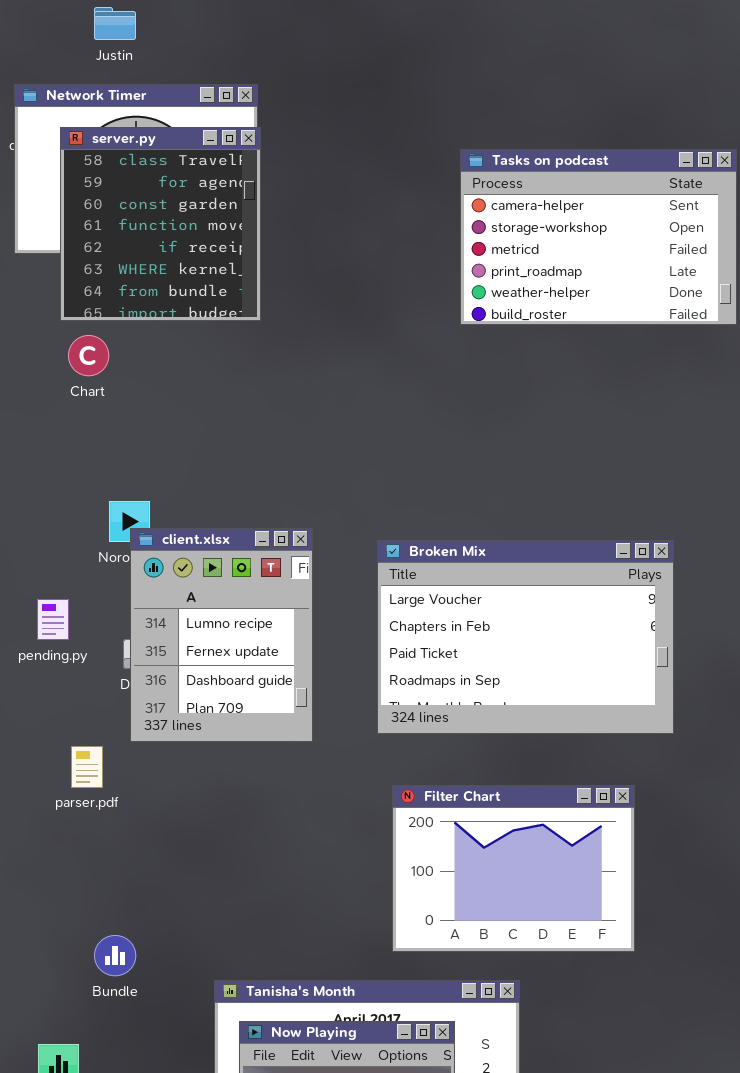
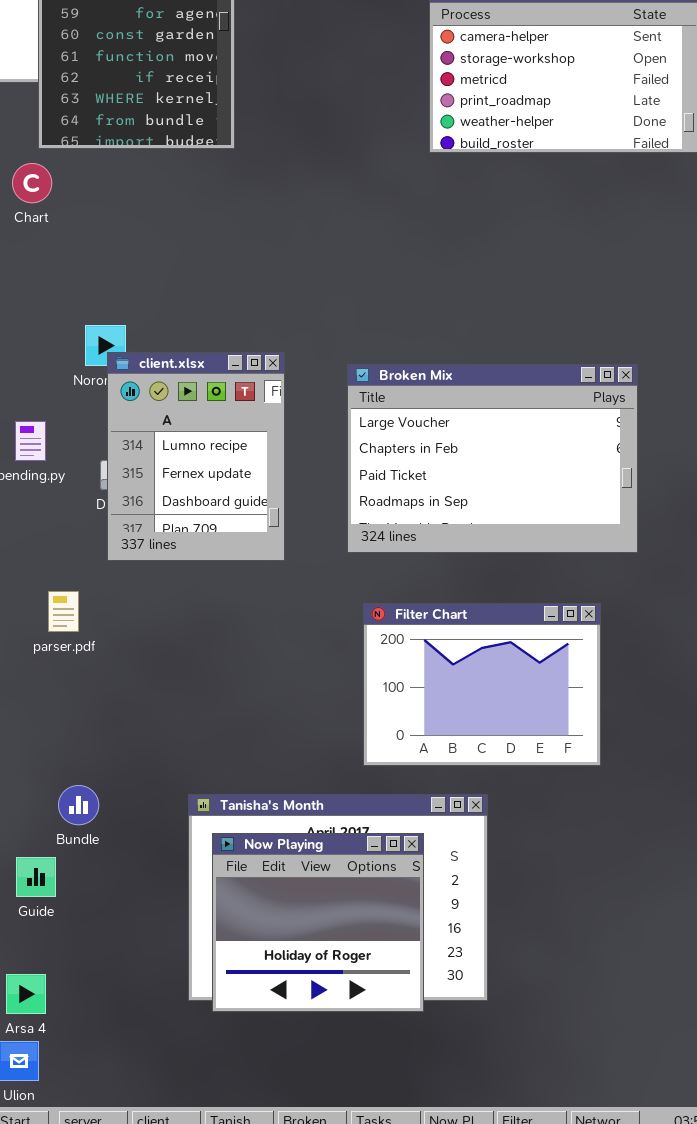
Chart: [68,335,109,376] -> [12,163,52,203], moved
parser.pdf: [71,746,103,788] -> [48,591,79,632], moved
Bundle: [94,935,136,976] -> [58,785,99,825], moved

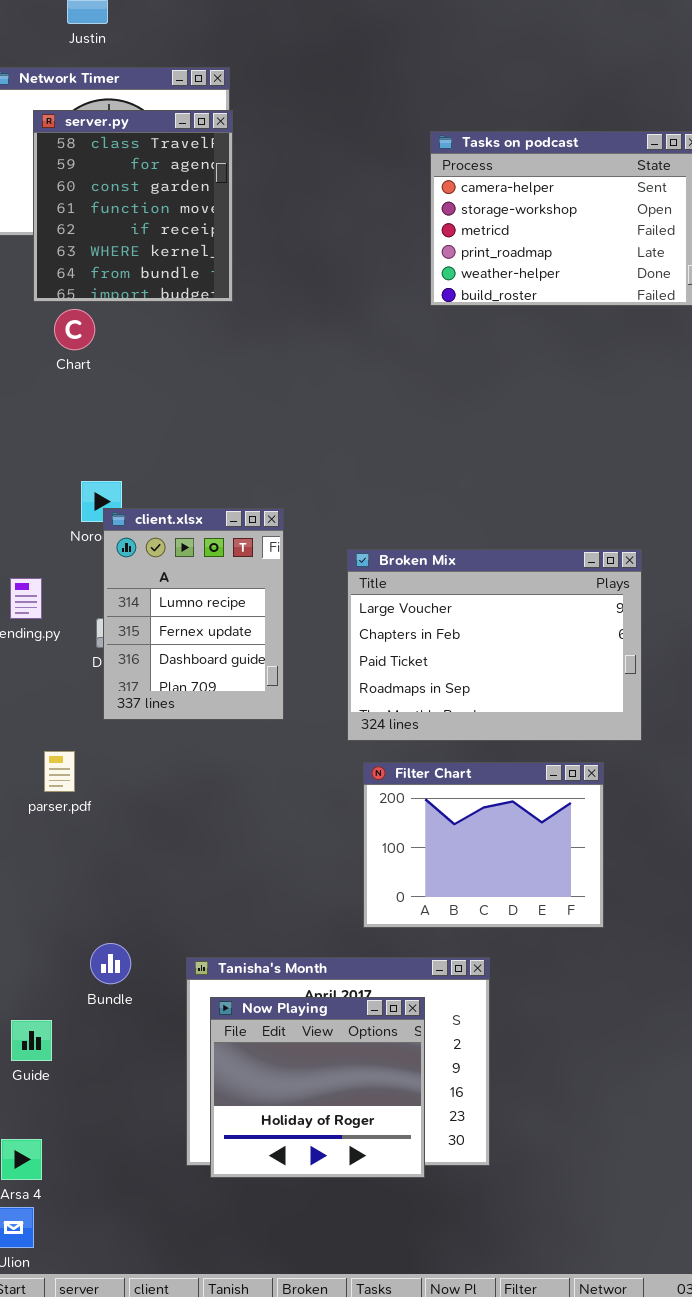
Chart: [12,163,52,203] -> [54,309,95,350], moved
Broken Mix: [347,364,638,553] -> [347,549,642,741], moved
Bundle: [58,785,99,825] -> [90,943,131,984], moved

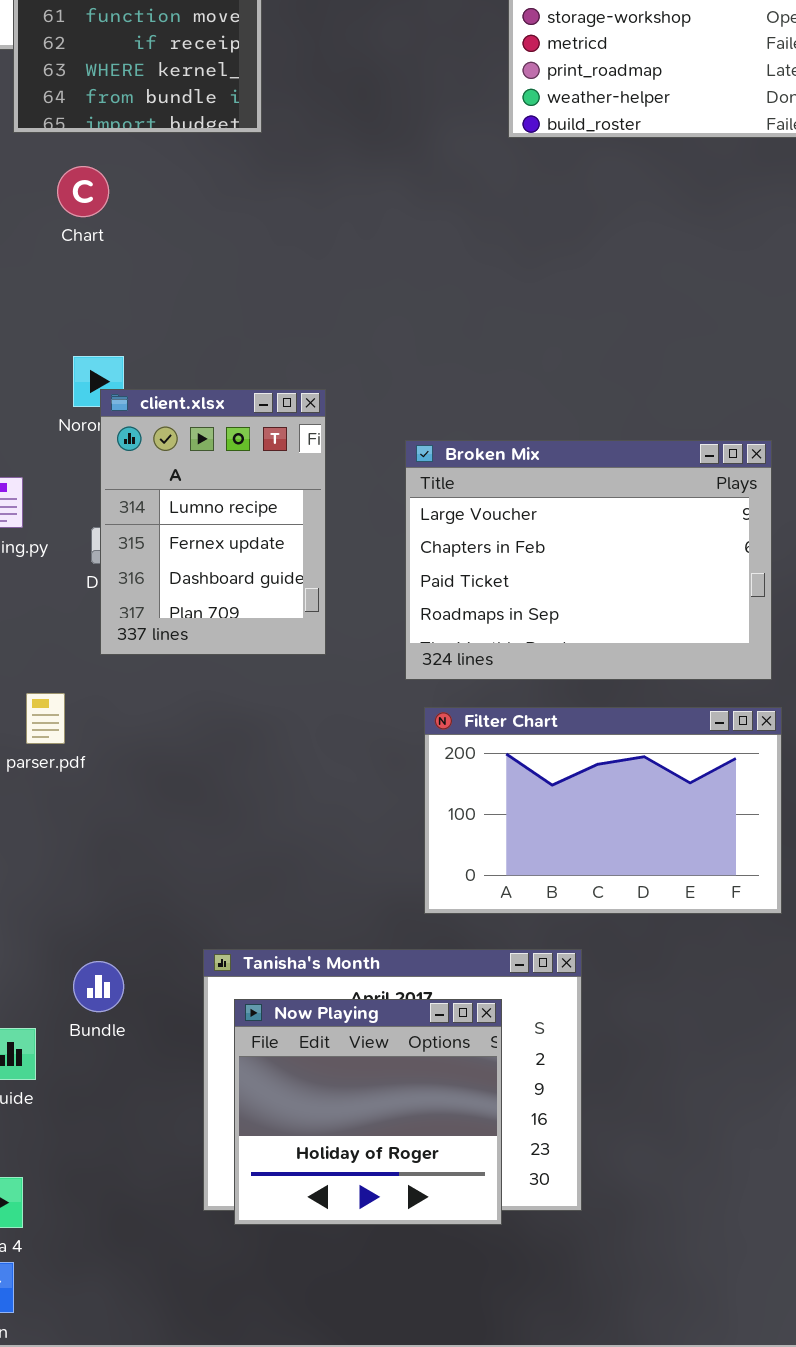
Chart: [54,309,95,350] -> [57,166,109,217], moved
Filter Chart: [363,762,604,928] -> [424,707,782,914], resized
Bundle: [90,943,131,984] -> [73,961,124,1012], moved

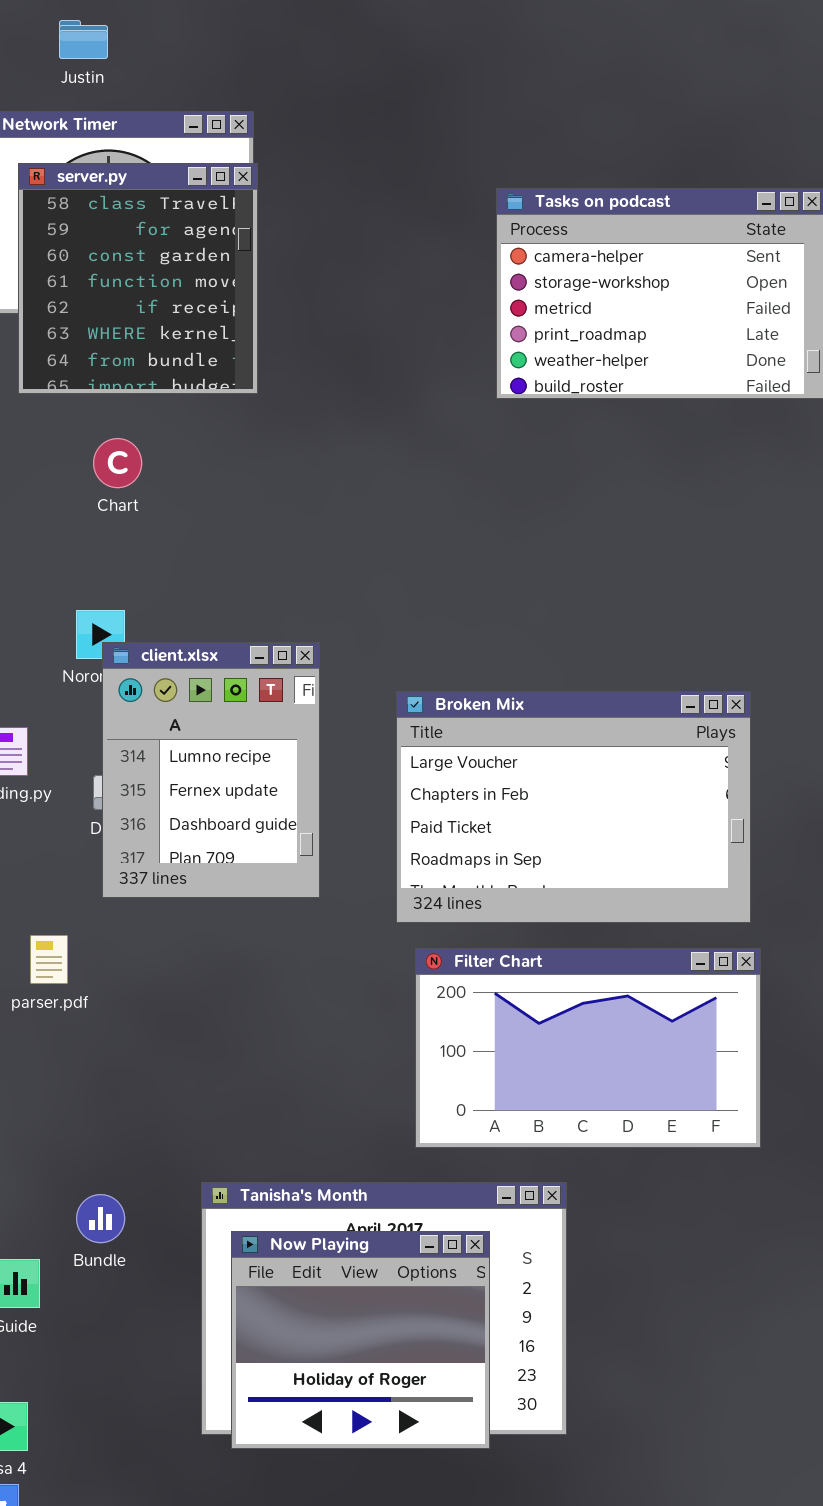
Chart: [57,166,109,217] -> [93,438,142,488], moved

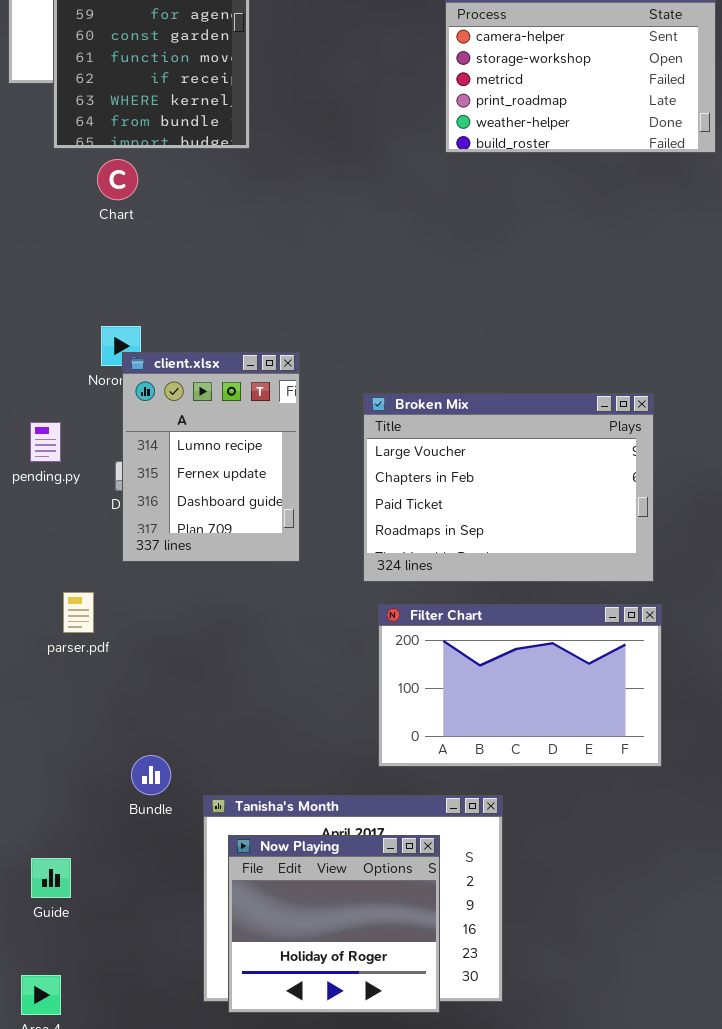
Chart: [93,438,142,488] -> [97,159,138,200], moved
Bundle: [76,1194,125,1243] -> [131,755,171,795], moved

